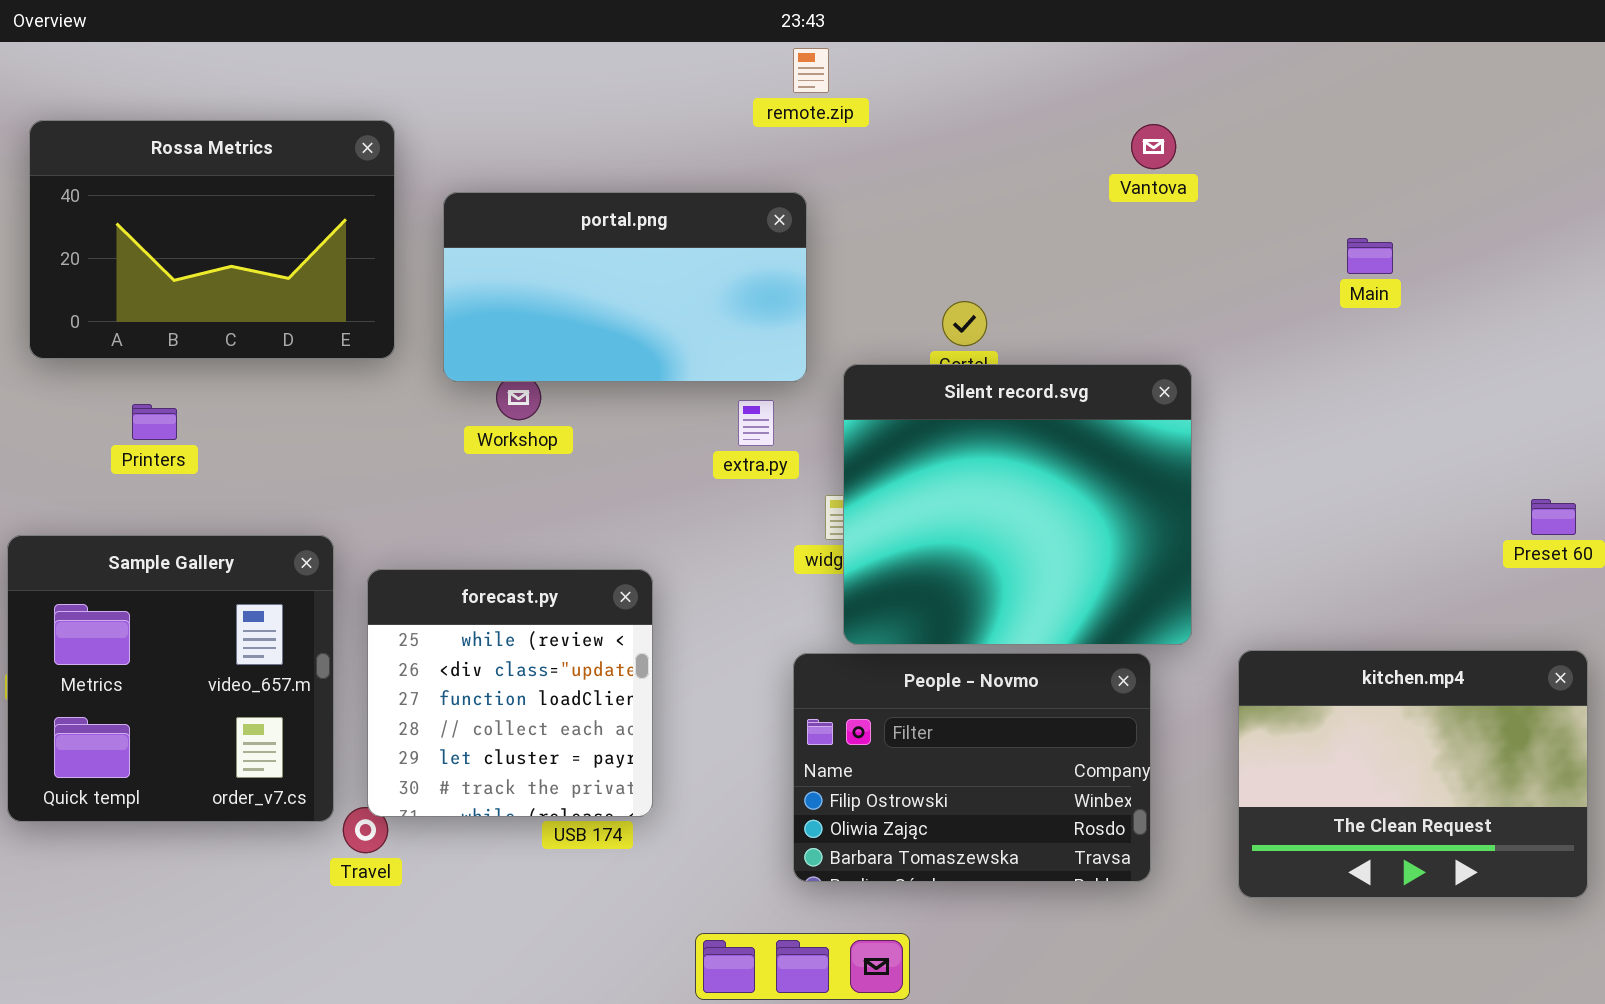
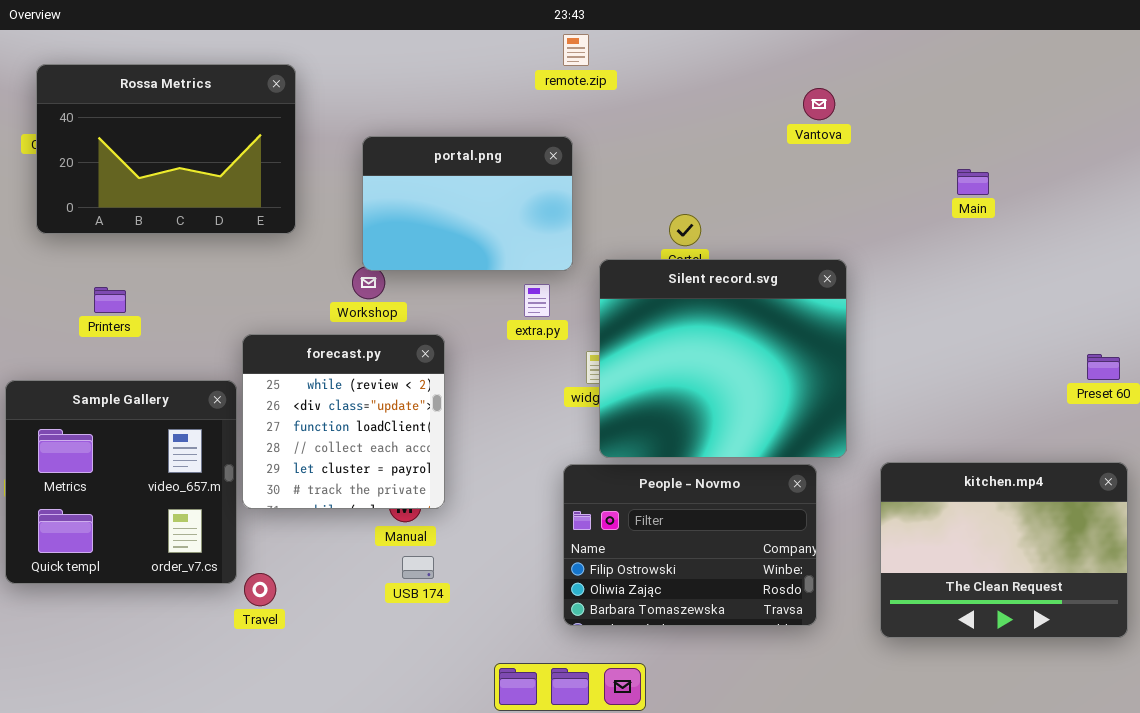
Rossa Metrics: [29,120,395,359] -> [36,64,296,234], moved
portal.png: [443,192,807,382] -> [362,136,573,271], resized
forecast.py: [367,569,653,817] -> [242,334,445,509], moved

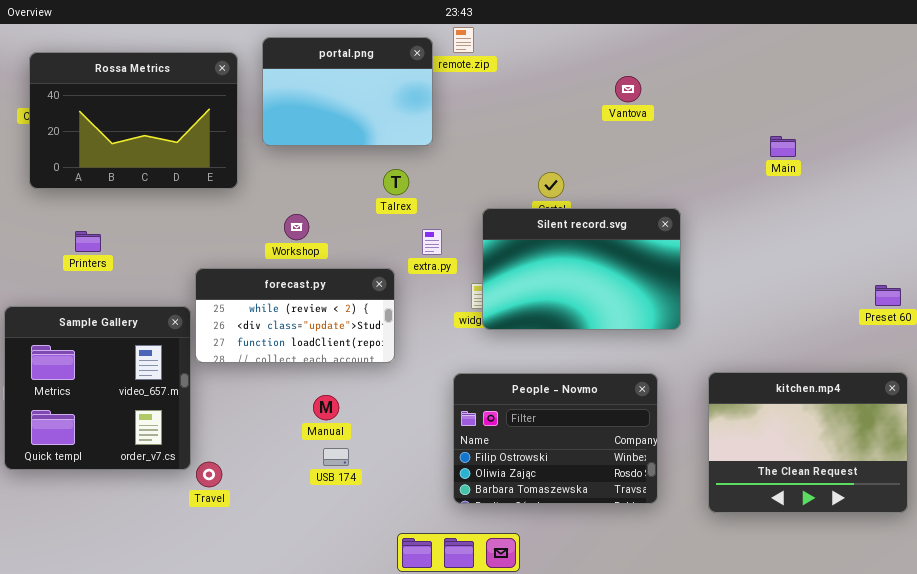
Vantova: [803,88,835,120] -> [615,76,641,102], moved
portal.png: [362,136,573,271] -> [262,37,433,146], moved
Silent record.svg: [599,259,847,458] -> [482,208,681,330], resized
forecast.py: [242,334,445,509] -> [195,268,395,363], resized

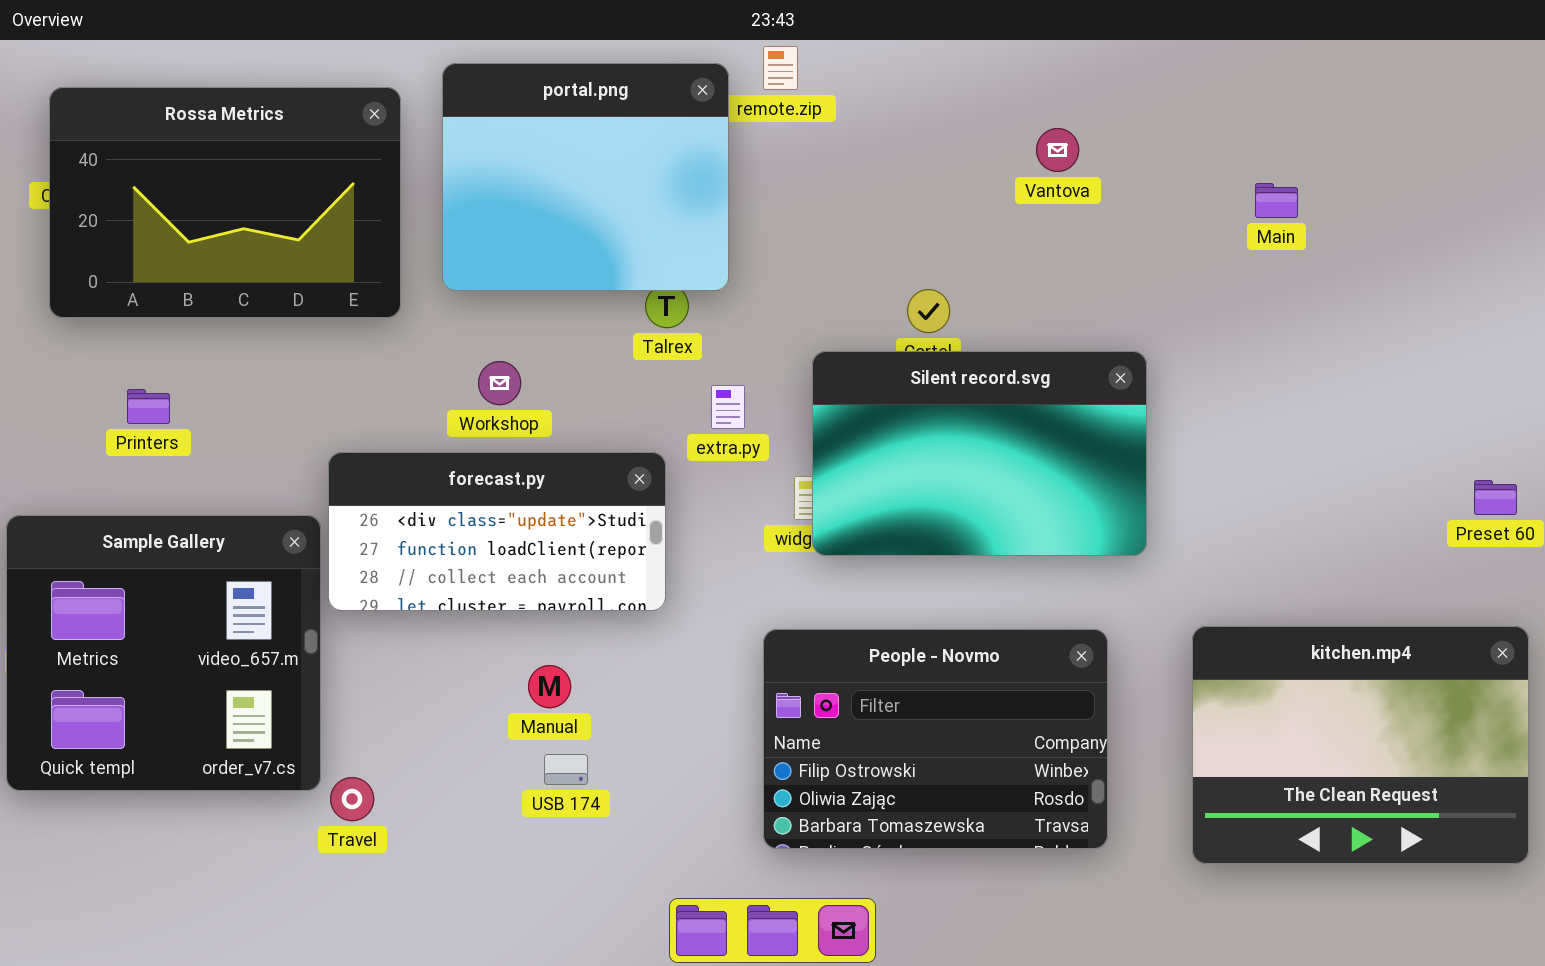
portal.png: [262,37,433,146] -> [442,63,729,291], resized
Main: [770,136,796,157] -> [1255,183,1298,218], moved
forecast.py: [195,268,395,363] -> [328,452,666,611], scrolled down 1 row

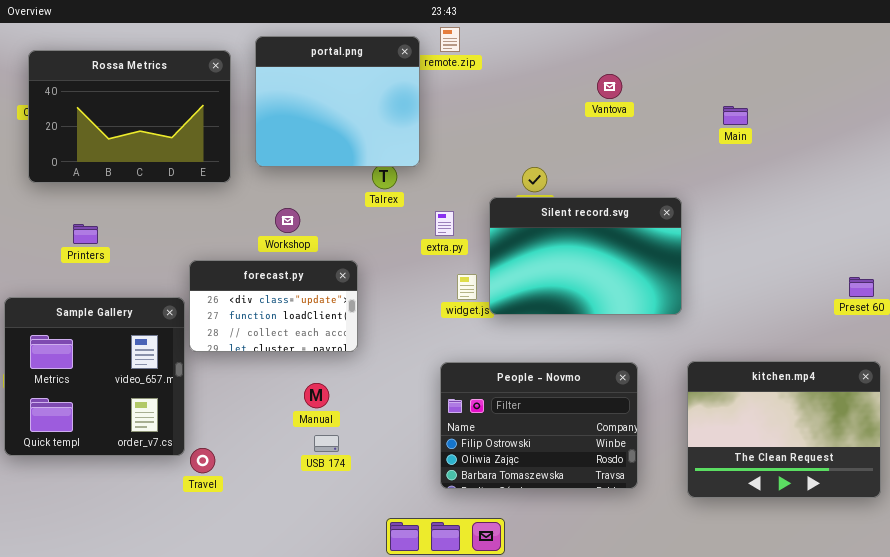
Silent record.svg: [812,351,1147,556] -> [489,197,682,315], moved
extra.py: [711,385,745,429] -> [435,211,454,236], moved
forecast.py: [328,452,666,611] -> [189,260,358,352], resized

